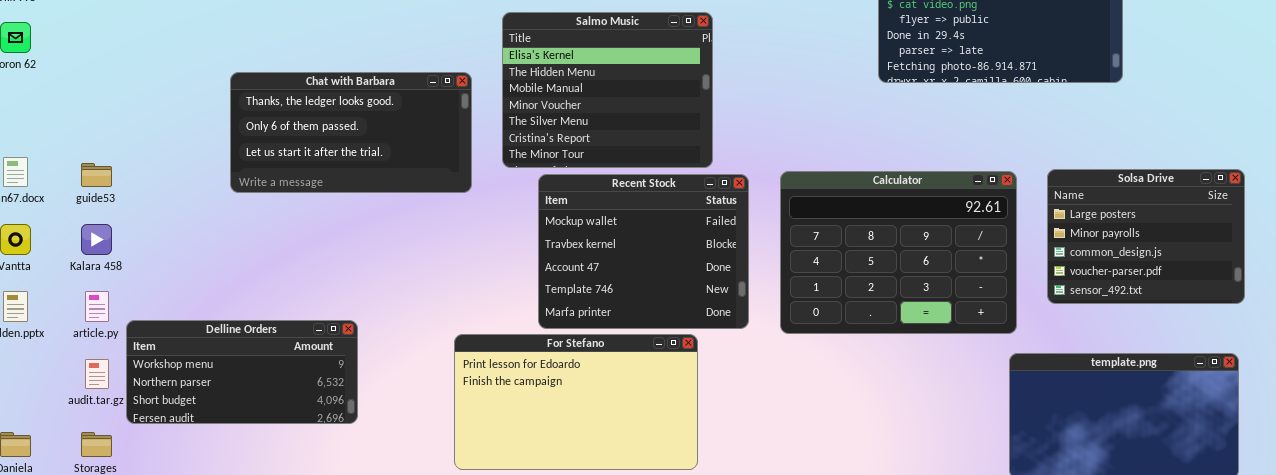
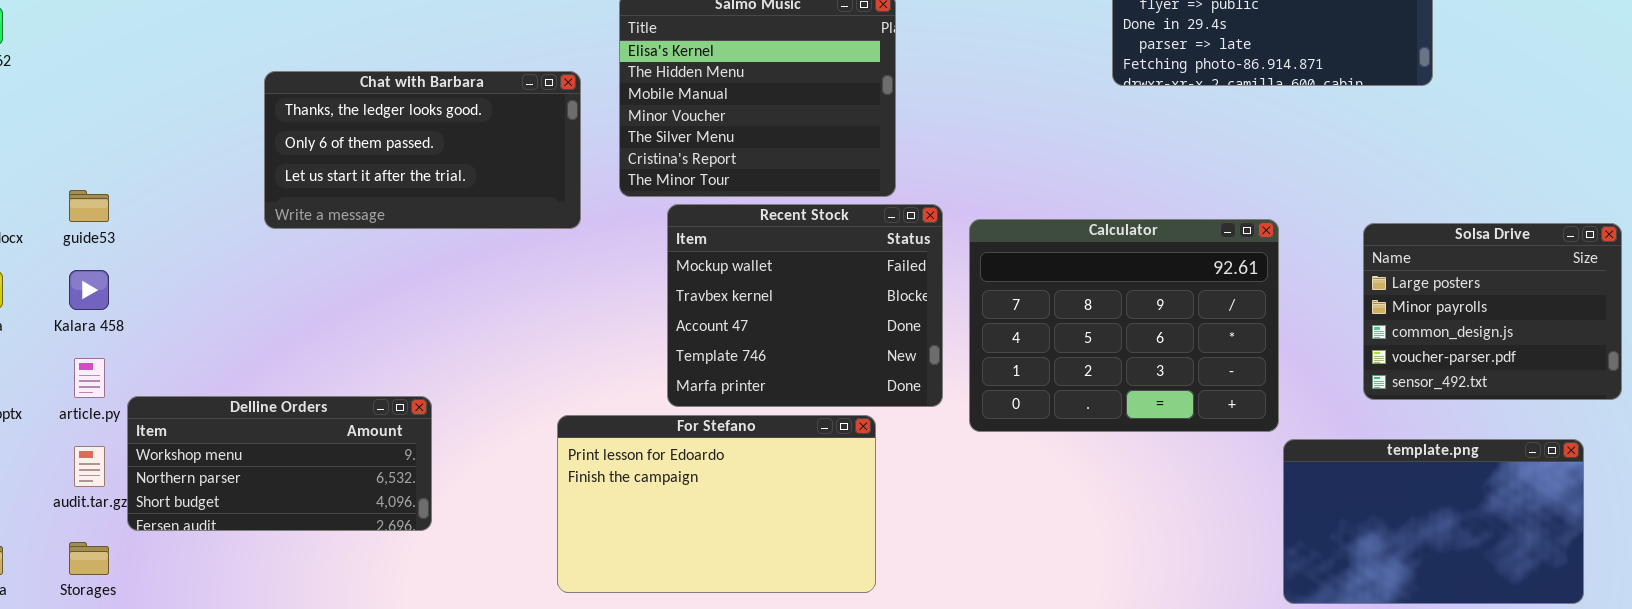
Solsa Drive: [1047,169,1245,304] -> [1363,223,1622,400], moved
Calculator: [780,171,1017,334] -> [969,219,1279,432], moved

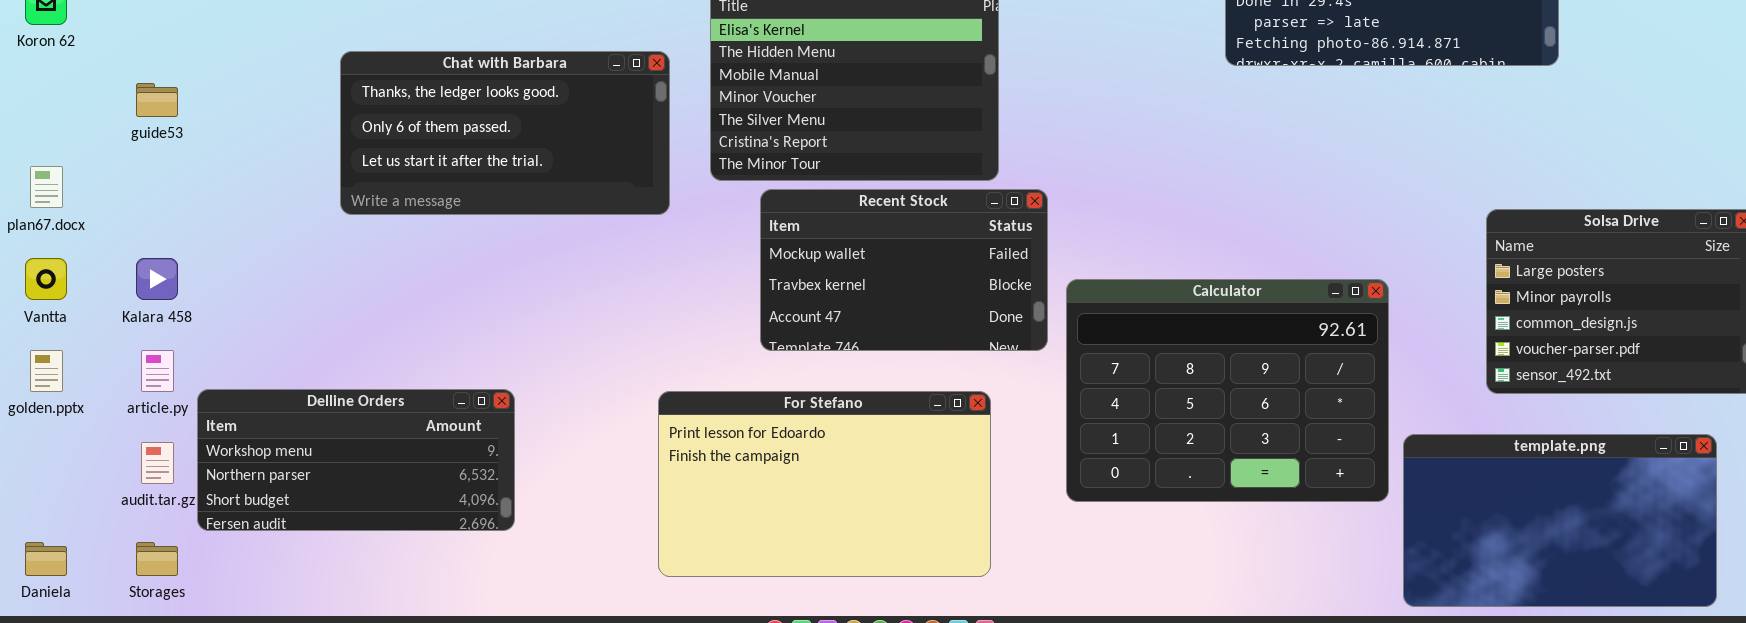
guide53: [69,190,109,222] -> [136,83,178,117], moved
Recent Stock: [667,204,943,407] -> [760,189,1048,351], resized
Calculator: [969,219,1279,432] -> [1066,279,1389,502], moved
For Stefano: [557,415,876,593] -> [658,391,991,577], moved

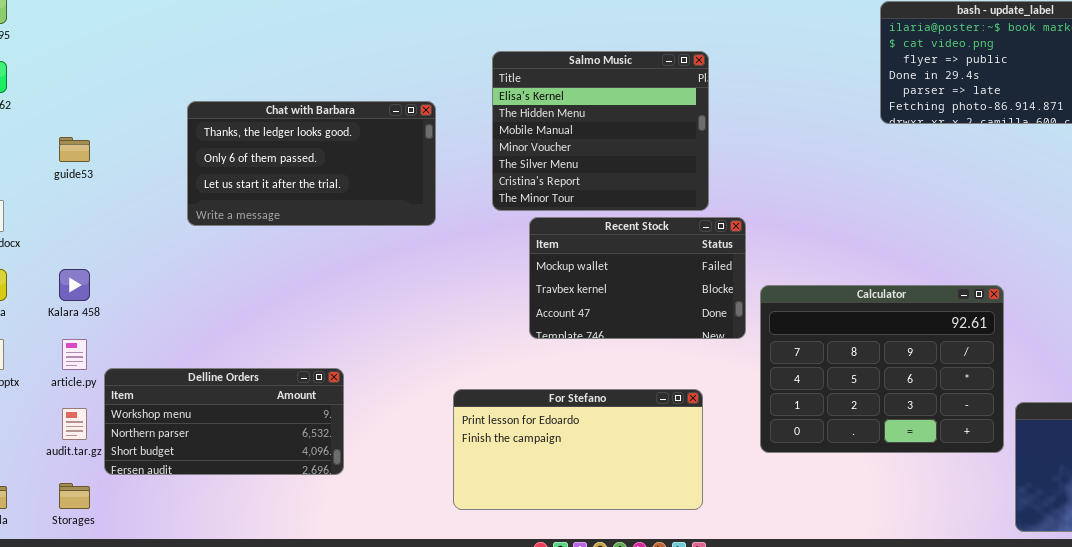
Chat with Barbara: [340,51,670,215] -> [187,101,436,226], moved
For Stefano: [658,391,991,577] -> [453,389,703,510], resized

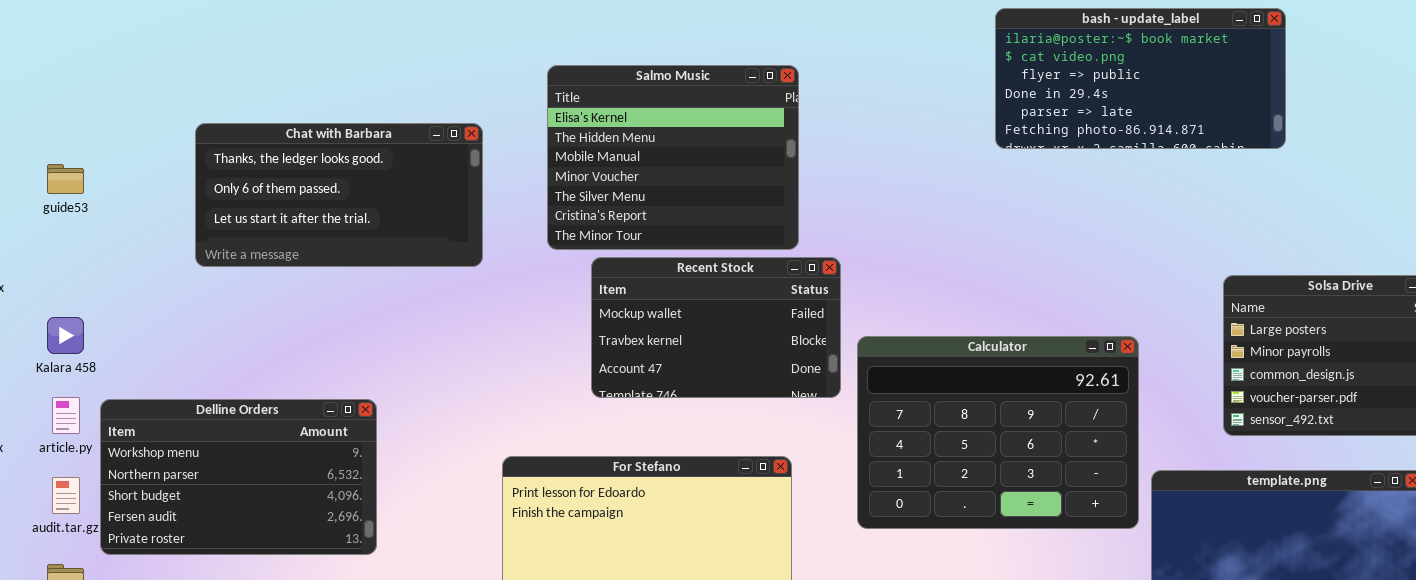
Delline Orders: [104,368,344,475] -> [100,399,377,555], resized

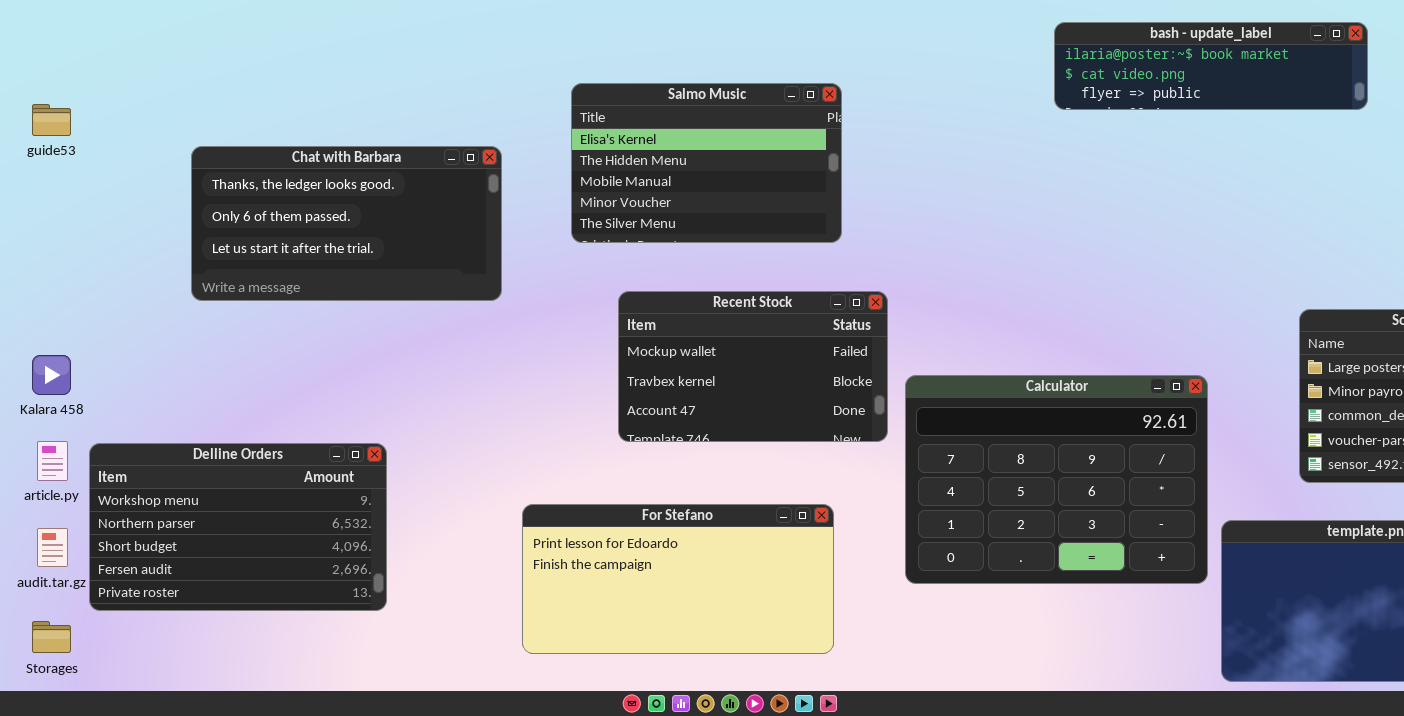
bash - update_label: [995,8,1286,149] -> [1054,22,1368,110], resized
Salmo Music: [547,65,799,250] -> [571,83,842,243], resized
guide53: [47,164,84,194] -> [32,104,71,136], moved

